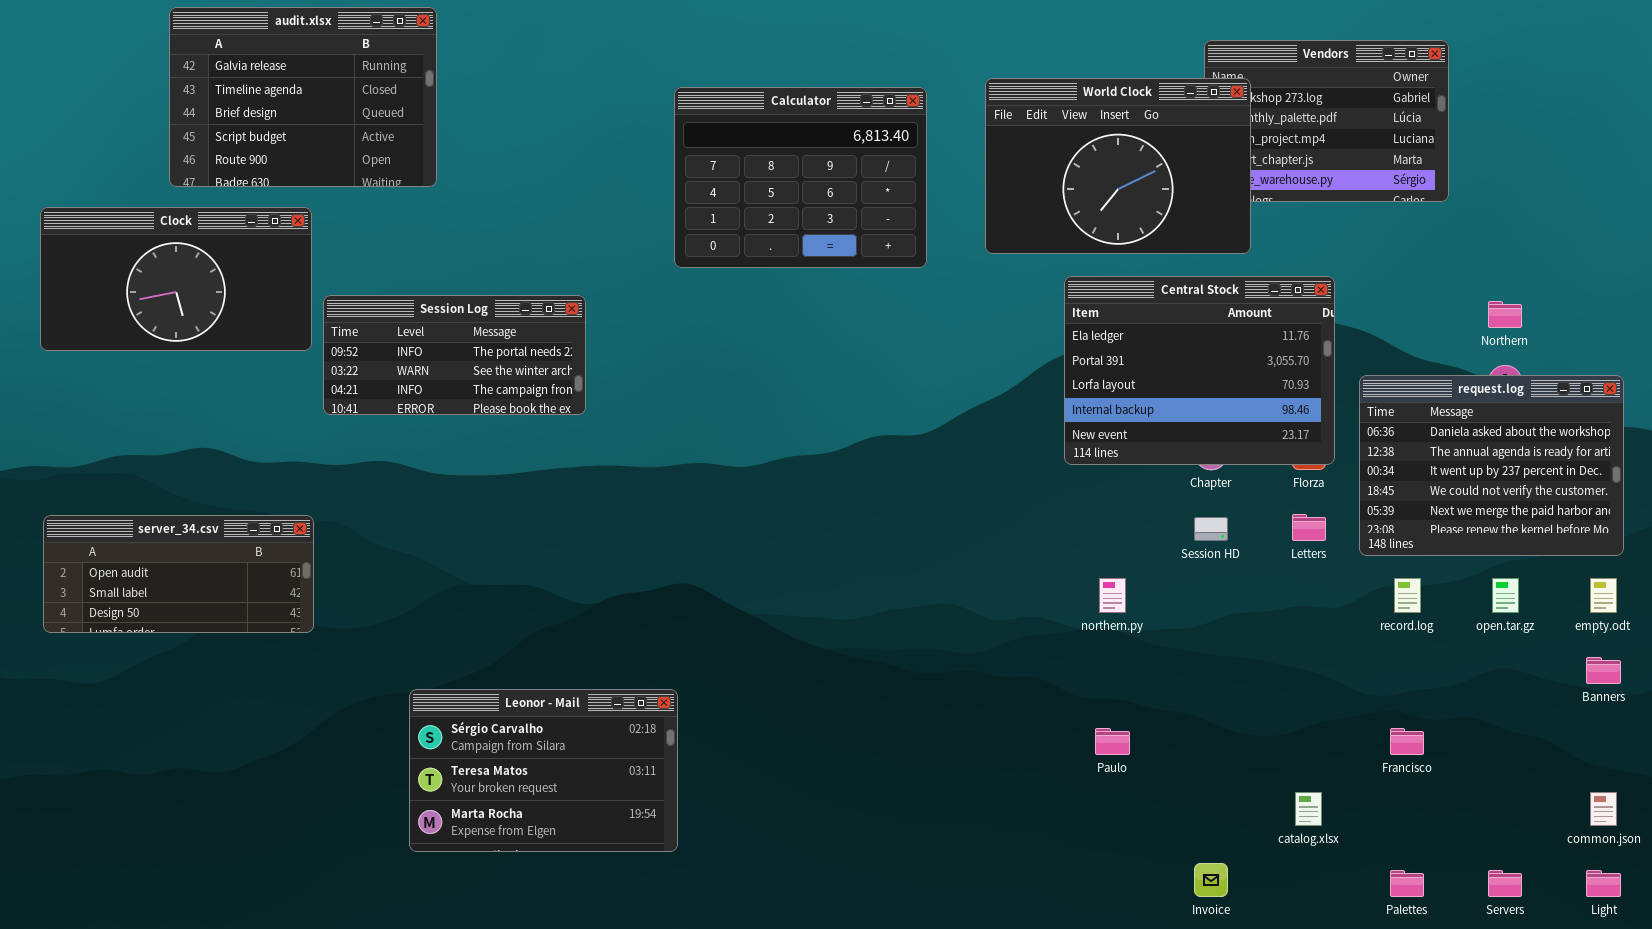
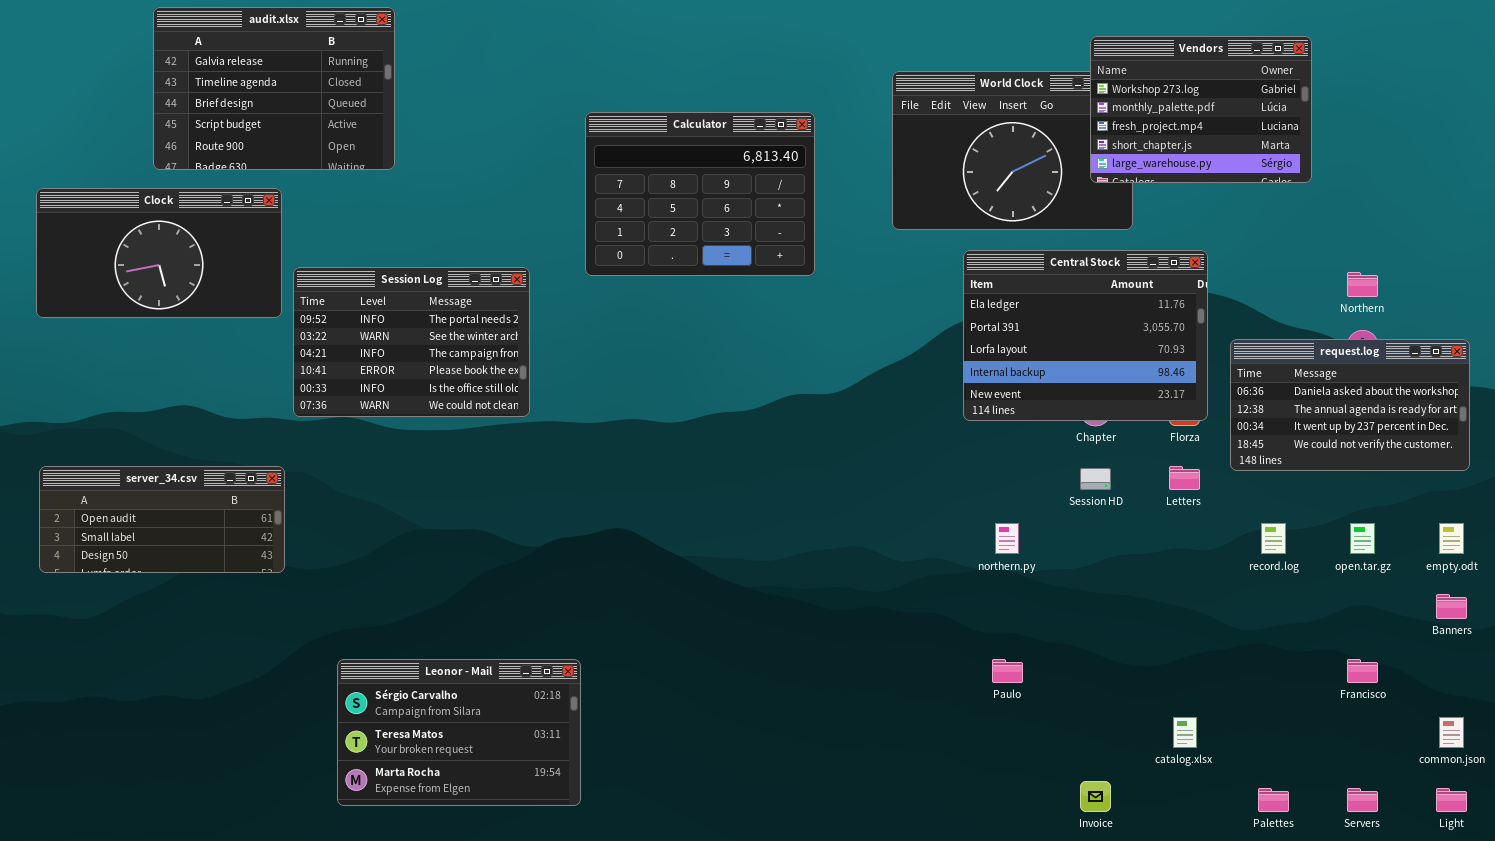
Vendors: [1204,40,1449,202] -> [1090,36,1312,183], raised
Calculator: [674,87,927,268] -> [585,112,815,276], moved
Session Log: [323,295,586,415] -> [293,267,530,417], resized
request.log: [1359,375,1624,556] -> [1230,339,1470,471], resized
Leonor - Mail: [409,689,678,852] -> [337,659,581,806], moved
Francisco: [1390,728,1424,755] -> [1347,659,1378,683], moved

